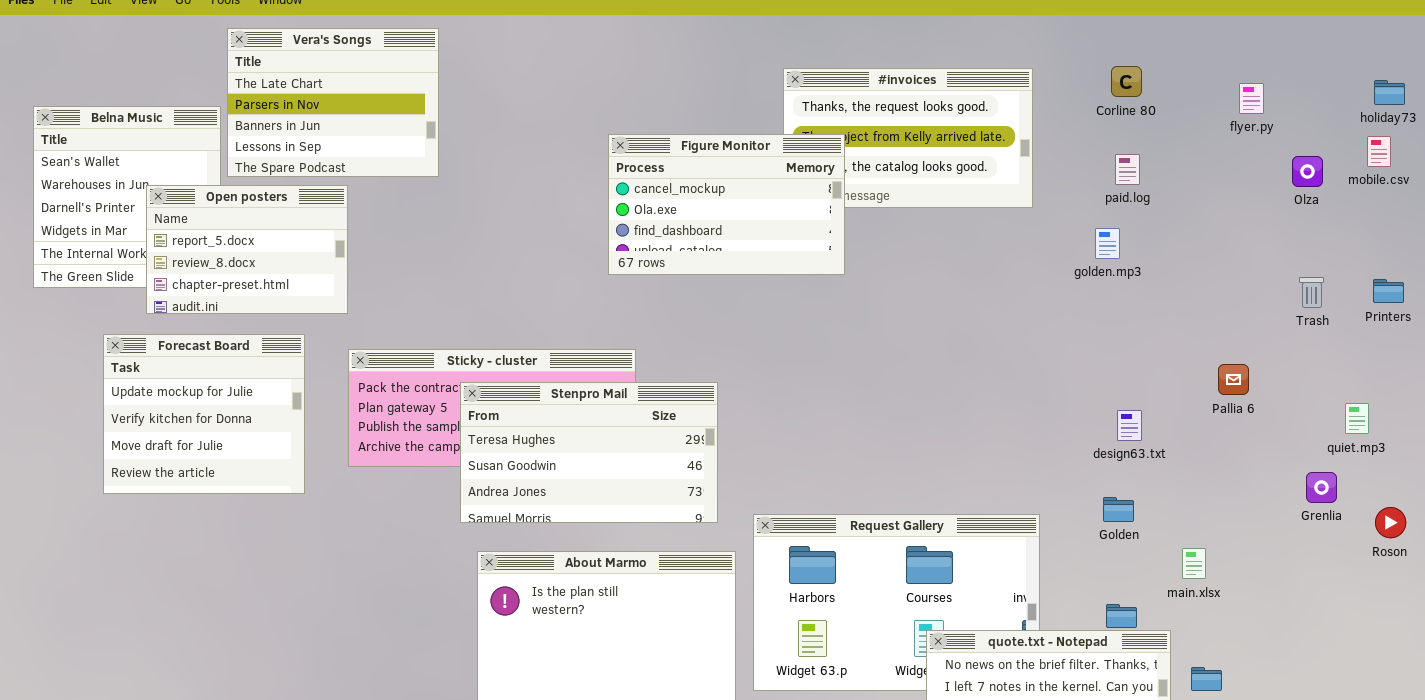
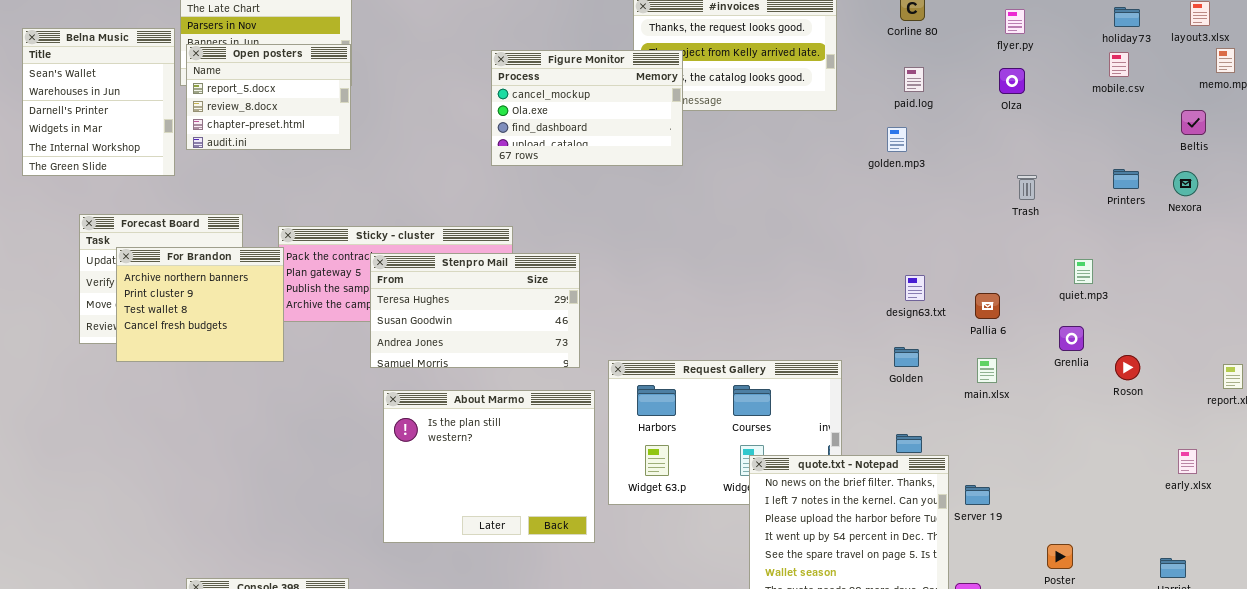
Olza: [1292,156,1323,187] -> [999,68,1025,94], moved
Open posters: [146,185,348,314] -> [186,44,351,150], moved
Trash: [1299,277,1324,308] -> [1017,175,1037,200], moved
Pallia 6: [1218,364,1249,395] -> [975,293,1000,319], moved
For Brandon: none -> [116,247,284,362], opened
quiet.mp3: [1345,403,1369,434] -> [1074,259,1093,284], moved
main.xlsx: [1182,548,1206,579] -> [977,358,997,383], moved

